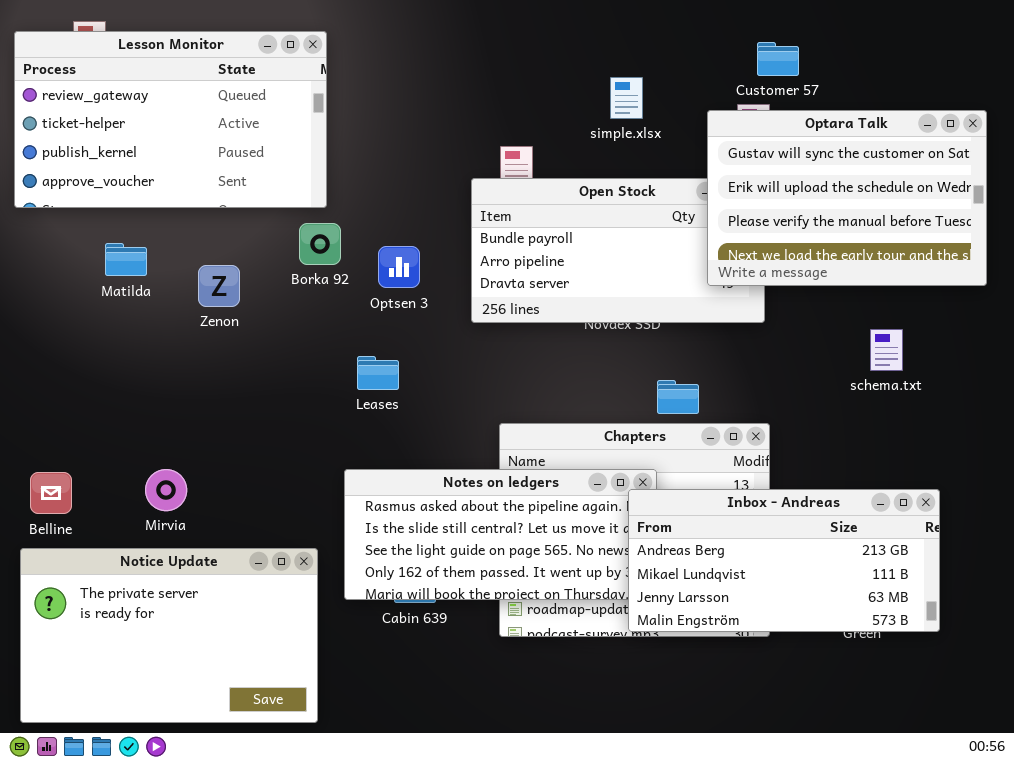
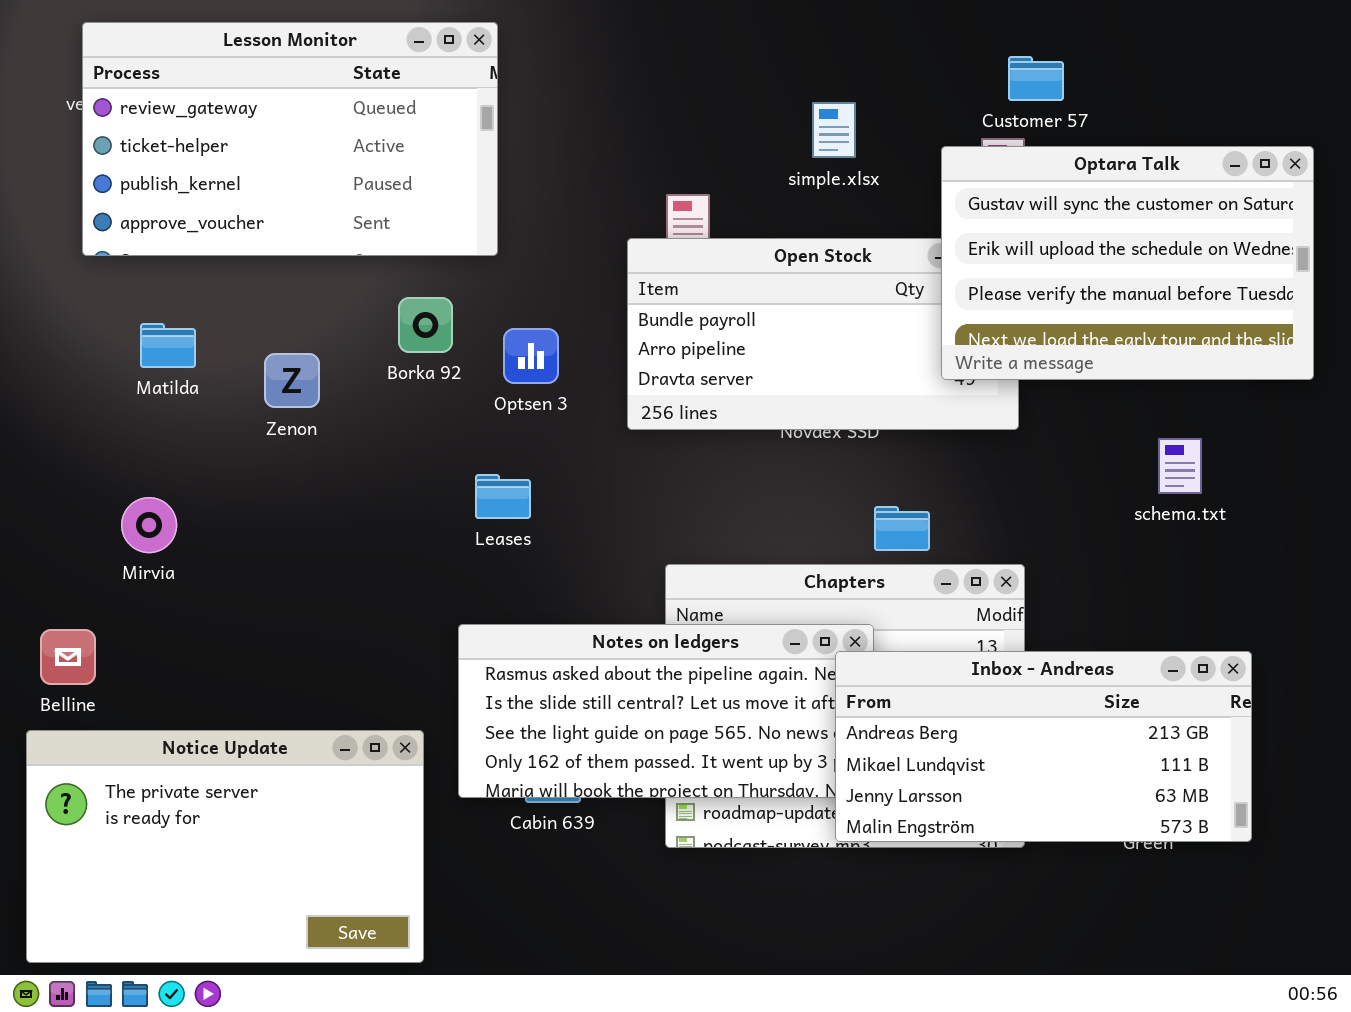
Lesson Monitor: [14,31,327,208] -> [82,22,498,256], moved
Mirvia: [145,469,187,511] -> [121,497,177,553], moved

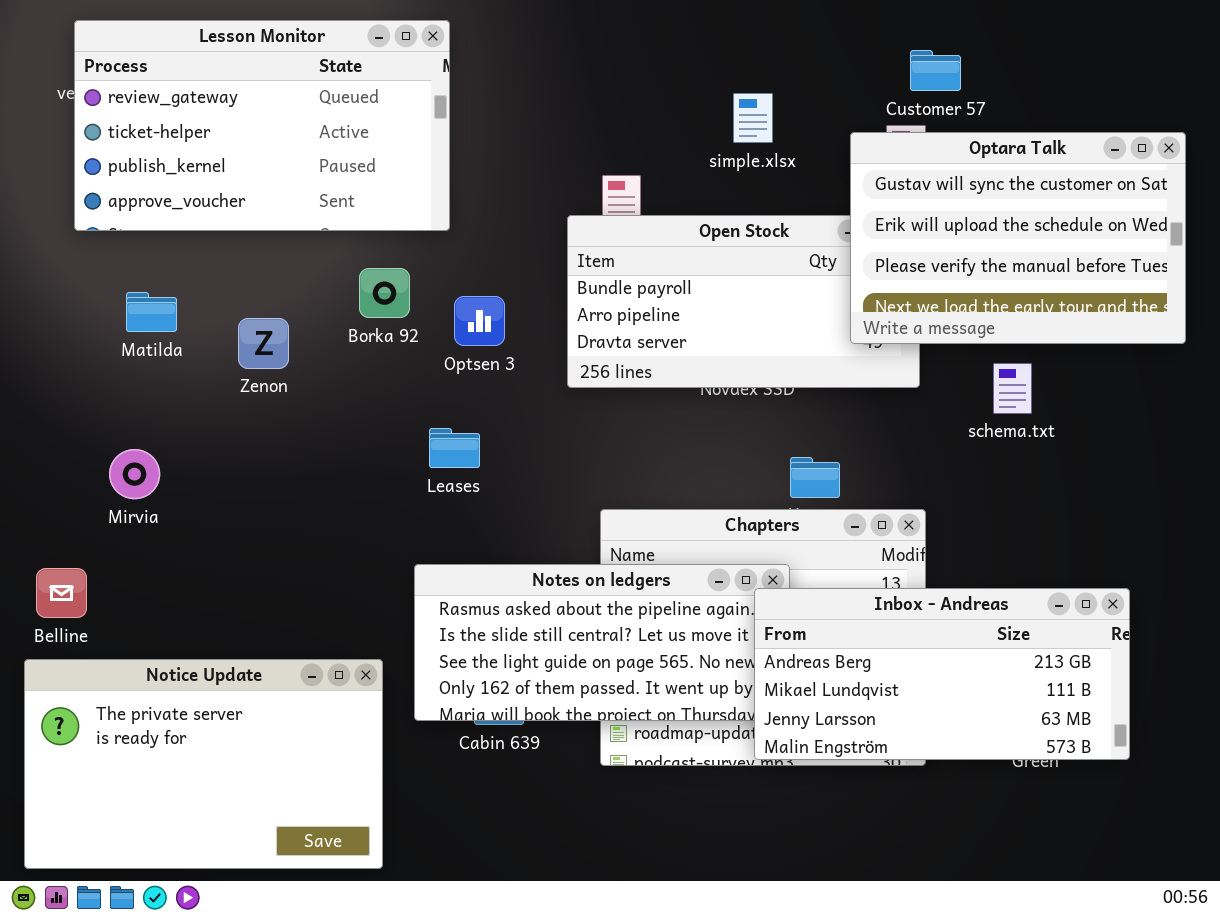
schema.txt: [1158,438,1202,494] -> [993,363,1032,414], moved

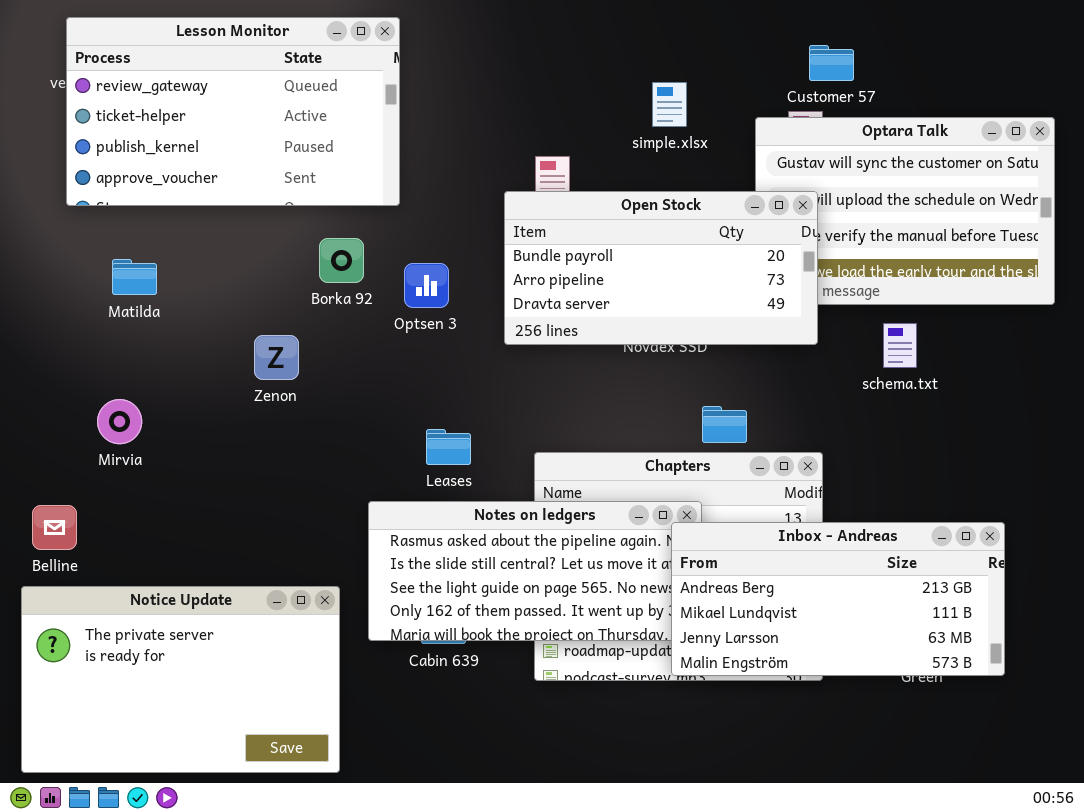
Open Stock: [567,215,920,388] -> [504,191,818,345], raised
Zenon: [238,318,289,369] -> [254,335,299,380], moved
Leases: [429,428,480,468] -> [426,429,471,465], moved

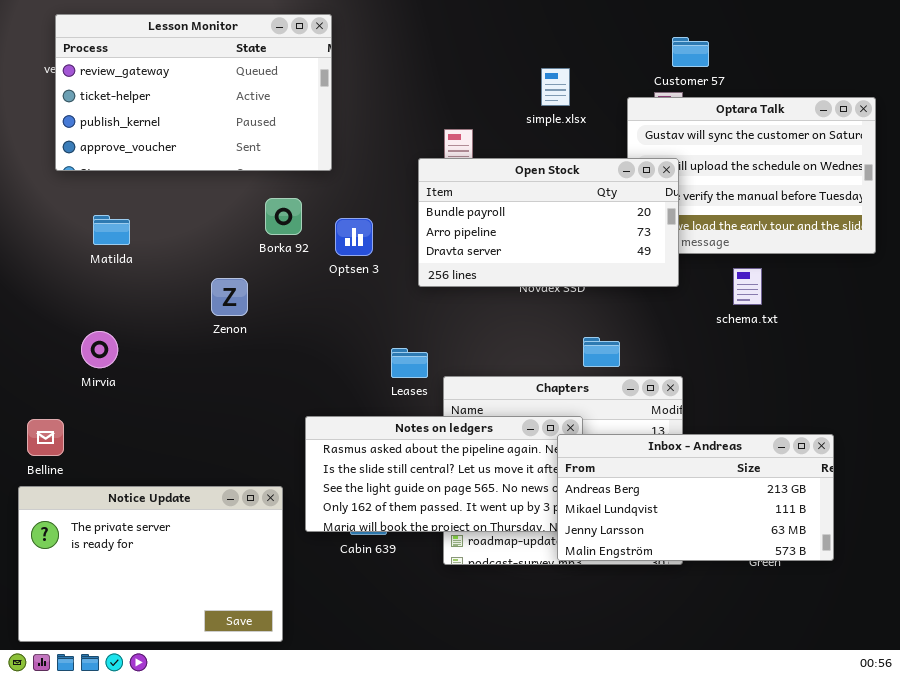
Leases: [426,429,471,465] -> [391,348,428,378], moved

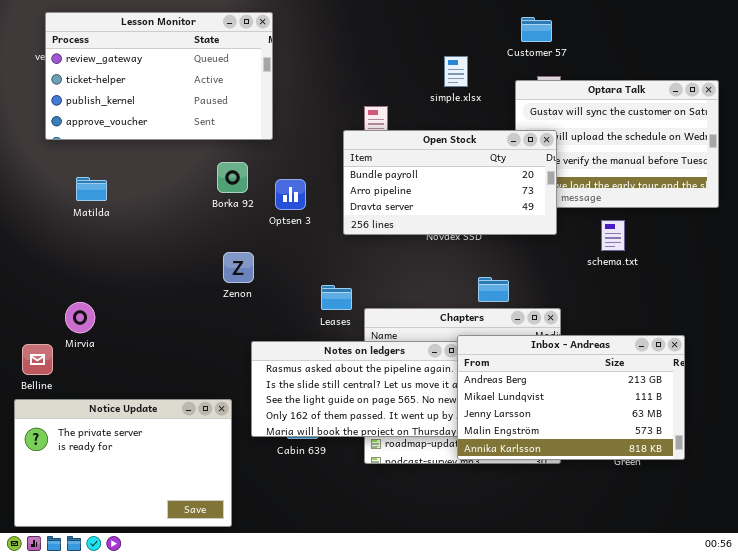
Customer 57: [672,37,709,67] -> [521,17,552,42], moved
Zenon: [211,278,248,316] -> [223,252,254,283], moved
Mirvia: [81,331,118,368] -> [65,302,95,333], moved
Inbox - Andreas: [557,434,834,561] -> [457,335,685,460], resized

